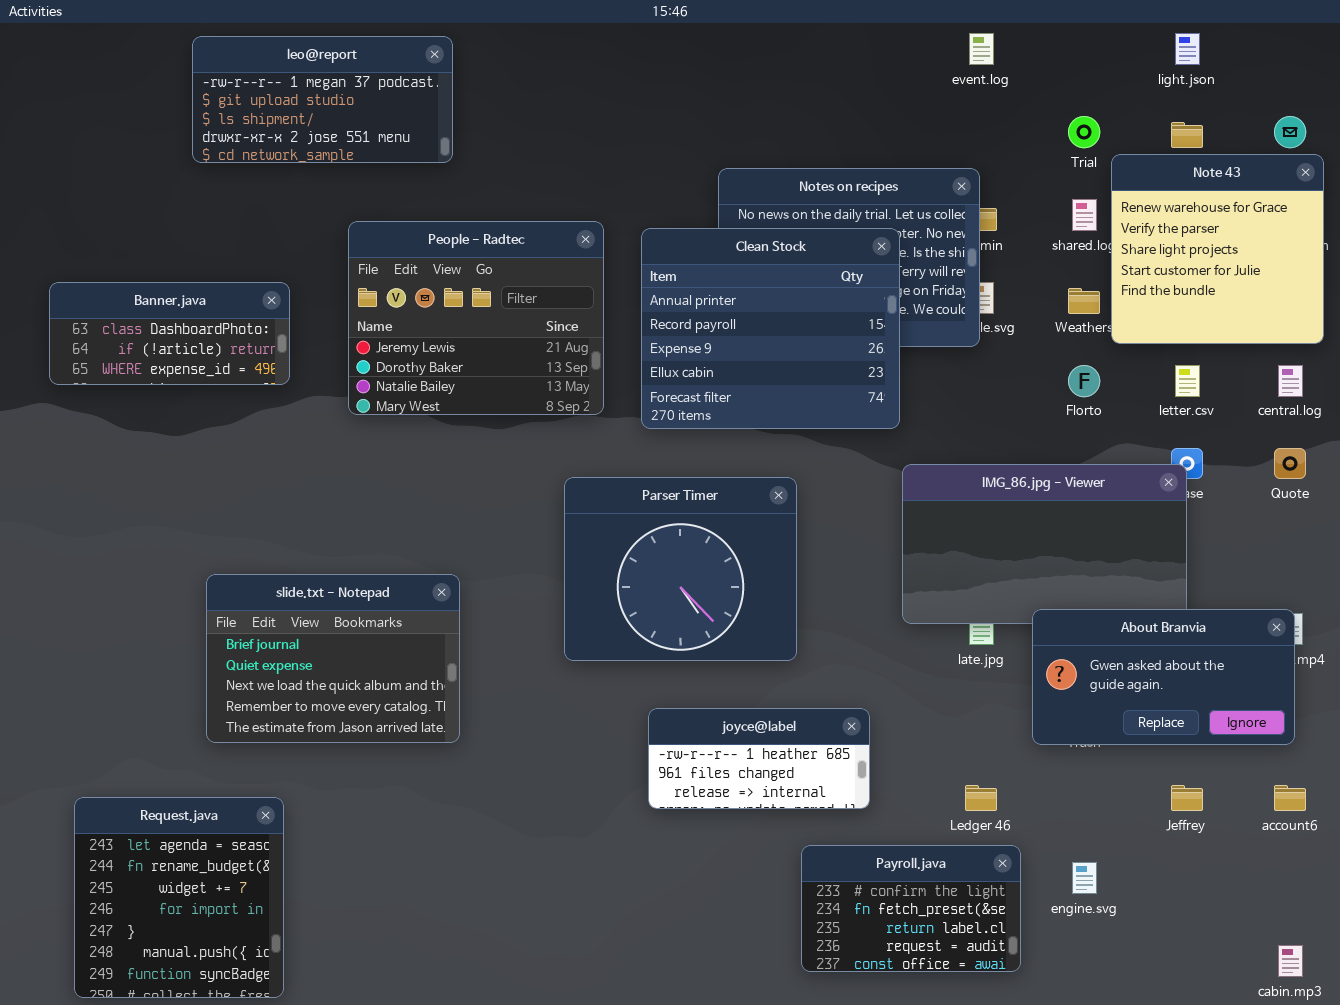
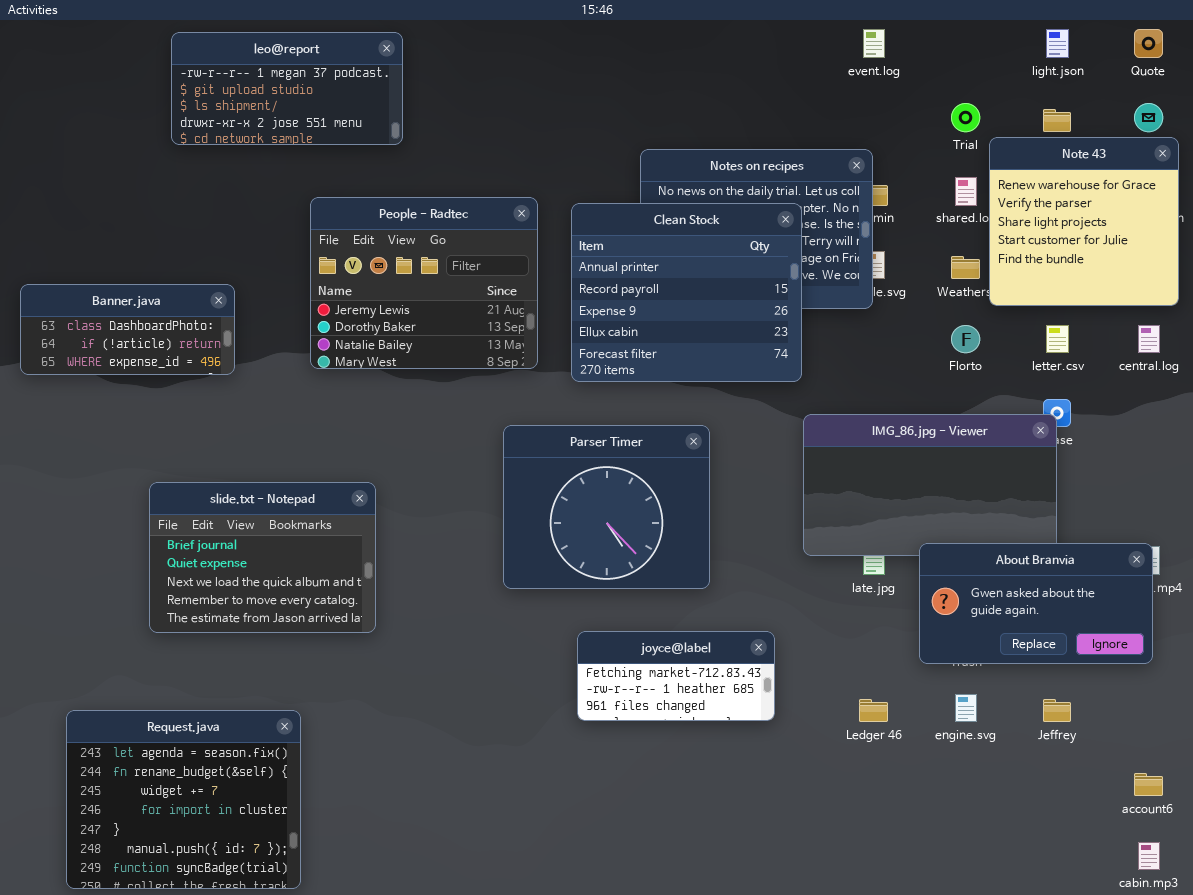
Banner.java: [49,282,290,385] -> [20,284,235,375], moved
Quote: [1274,448,1306,479] -> [1134,29,1163,58], moved
slide.txt - Notepad: [206,574,460,743] -> [149,482,376,633], moved
joyce@label: [648,708,870,809] -> [577,631,775,721], scrolled up 1 row
account6: [1274,785,1306,811] -> [1134,773,1163,796], moved
Request.java: [74,797,284,998] -> [66,710,301,889], resized
Payroll.java: [801,845,1021,972] -> none, closed
engine.svg: [1072,862,1097,894] -> [955,694,977,722], moved

